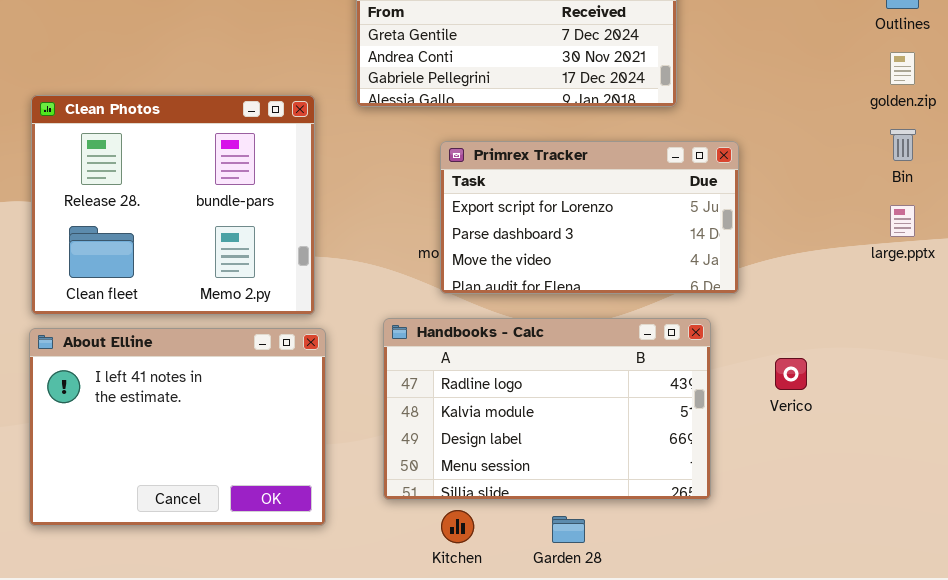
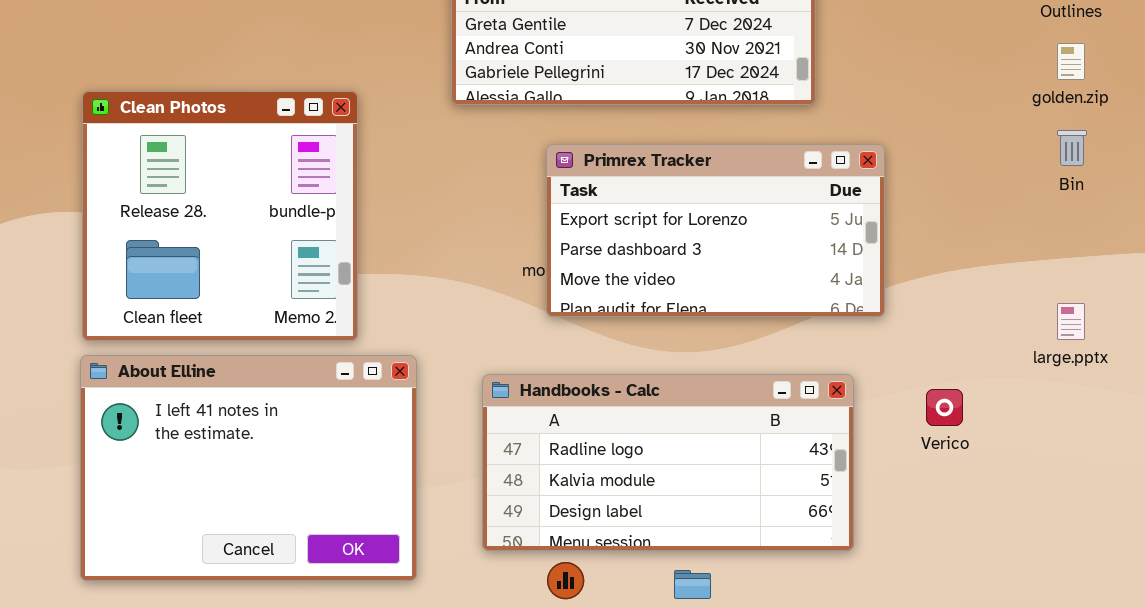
Clean Photos: [31,95,315,315] -> [82,91,358,341], resized
large.pptx: [890,205,915,237] -> [1057,303,1085,340], moved
Handbooks - Calc: [383,318,711,500] -> [482,374,854,551], resized

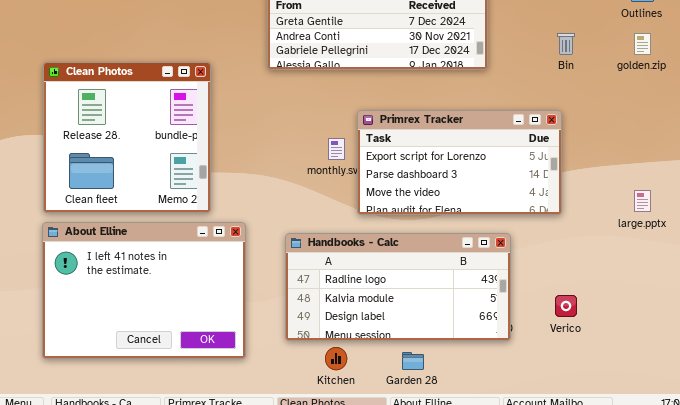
Bin: [1057,130,1087,166] -> [557,33,575,55], moved
Primrex Tracker: [546,144,885,317] -> [357,110,562,215], moved
Verico: [926,389,963,426] -> [555,295,577,317], moved

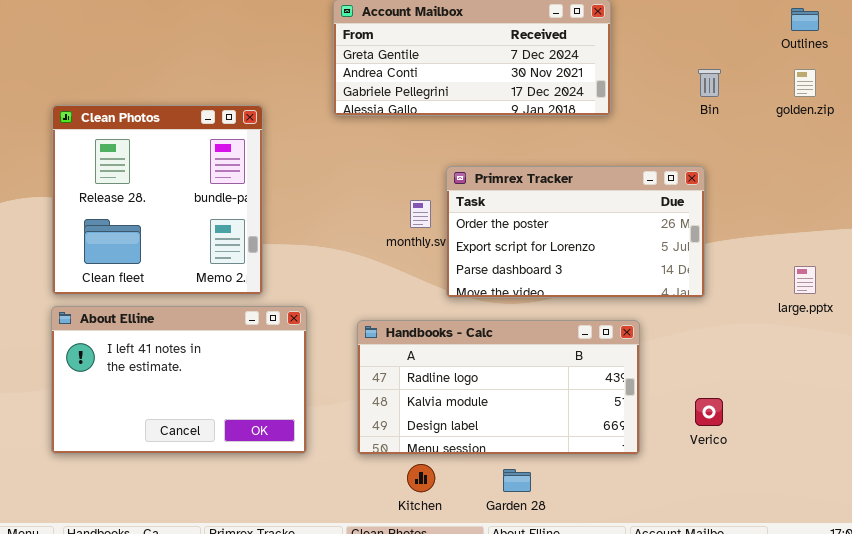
Primrex Tracker: [357,110,562,215] -> [446,166,705,298], scrolled up 1 row
About Elline: [42,222,246,359] -> [51,306,307,454], resized

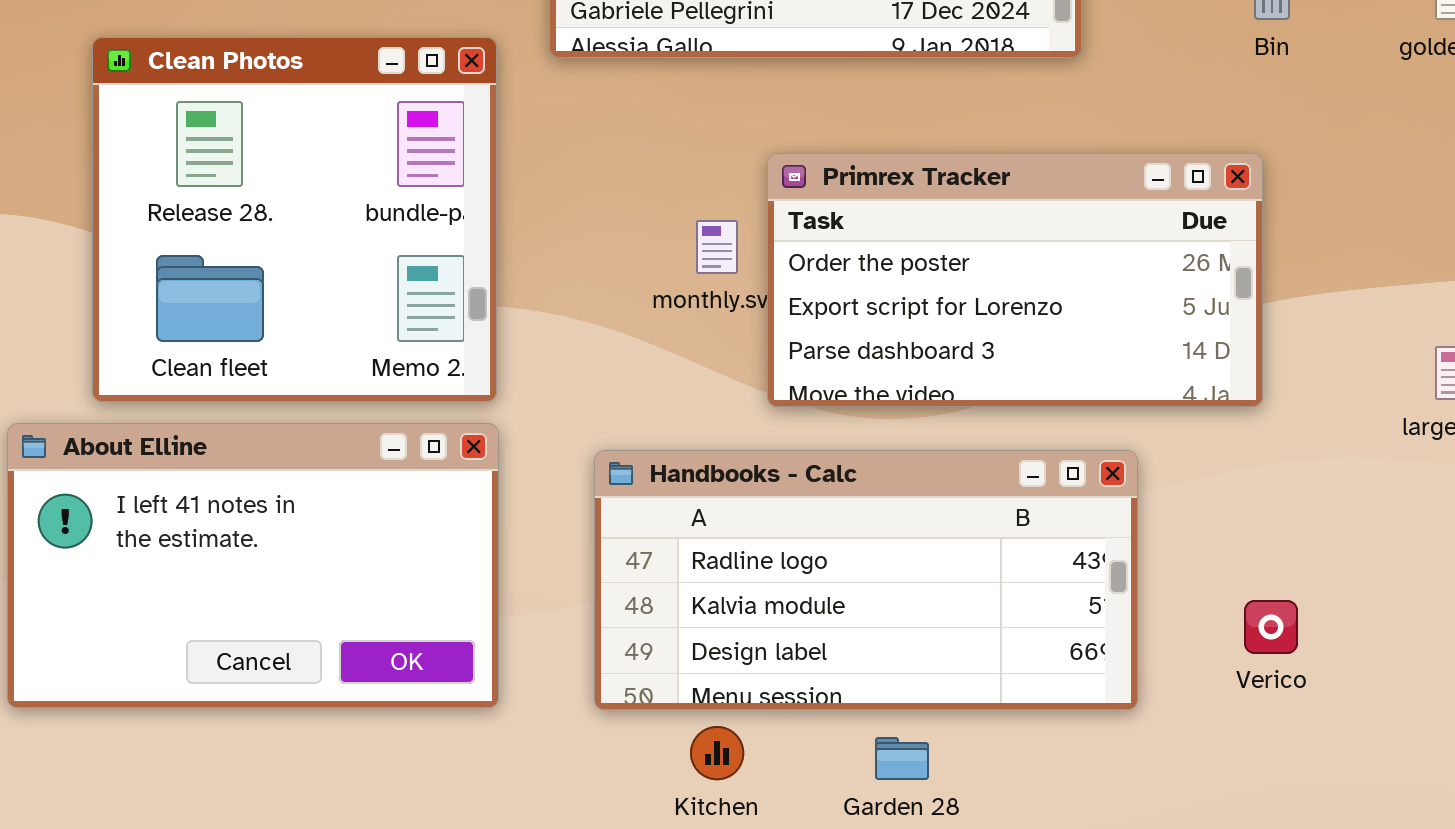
Clean Photos: [52,105,263,295] -> [92,37,497,402], moved

